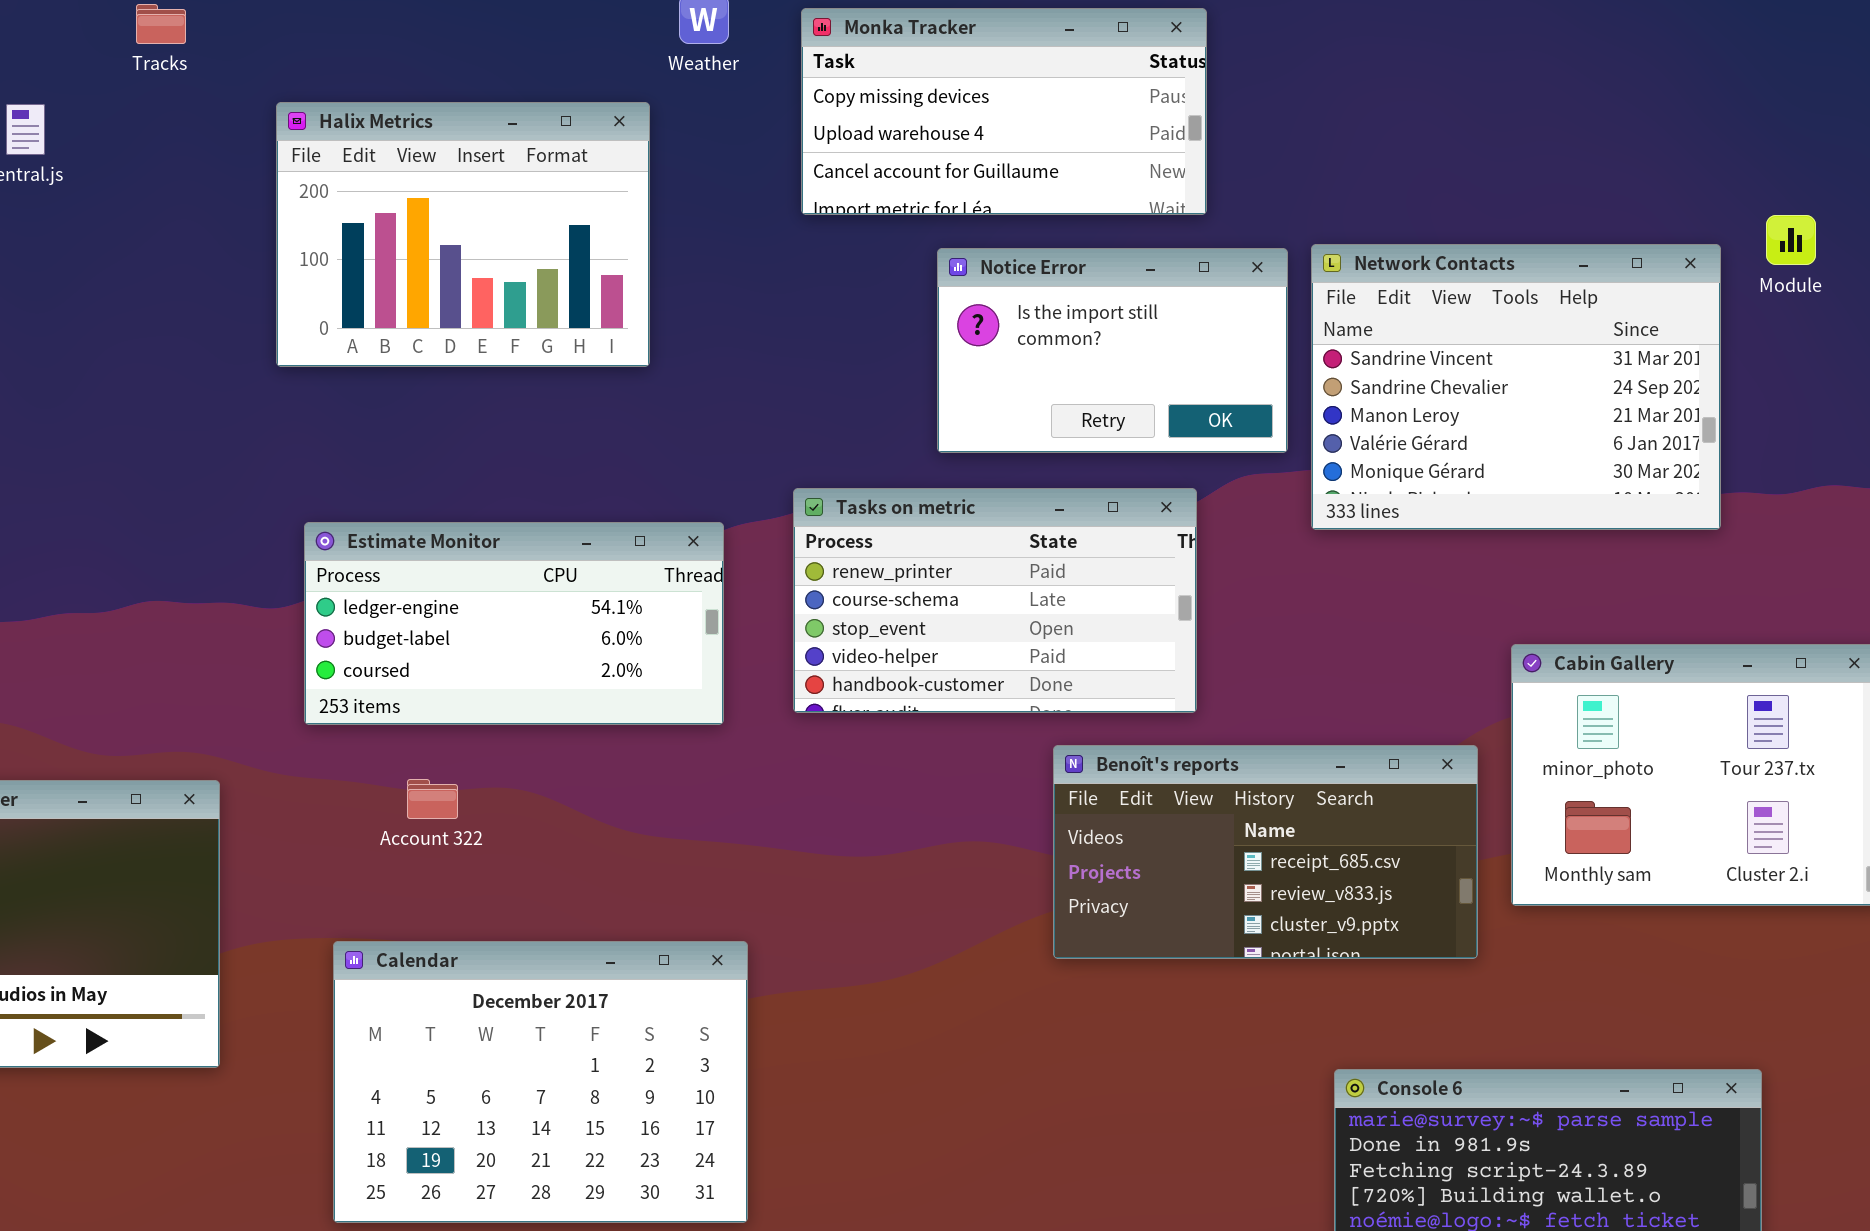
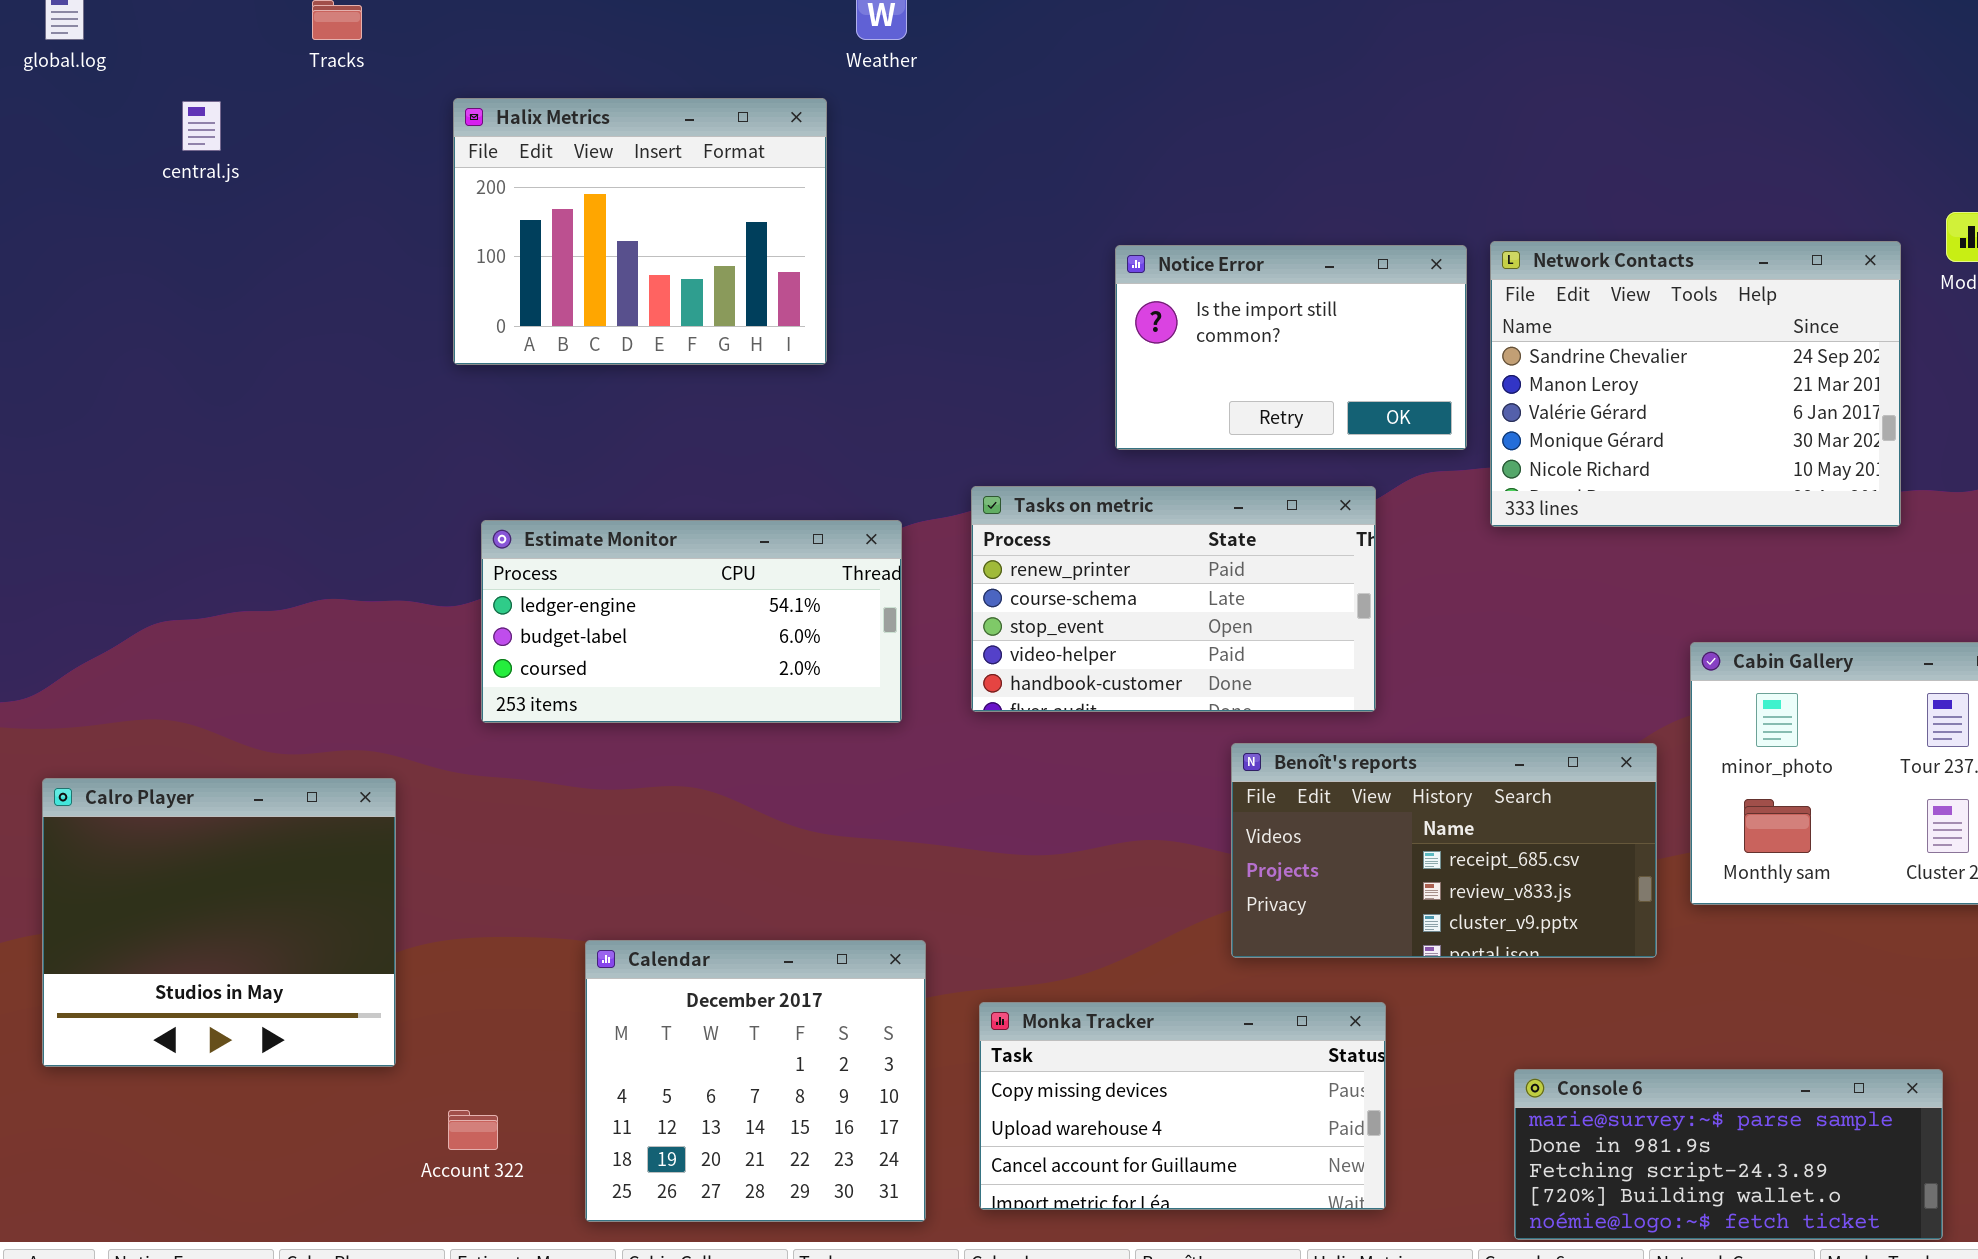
Monka Tracker: [801,8,1207,215] -> [979,1002,1386,1210], moved
Network Contacts: [1311,244,1721,530] -> [1490,241,1901,527], scrolled down 1 row
Account 322: [407,779,458,819] -> [448,1110,498,1150], moved
Calendar: [333,941,748,1223] -> [585,940,926,1222], resized

